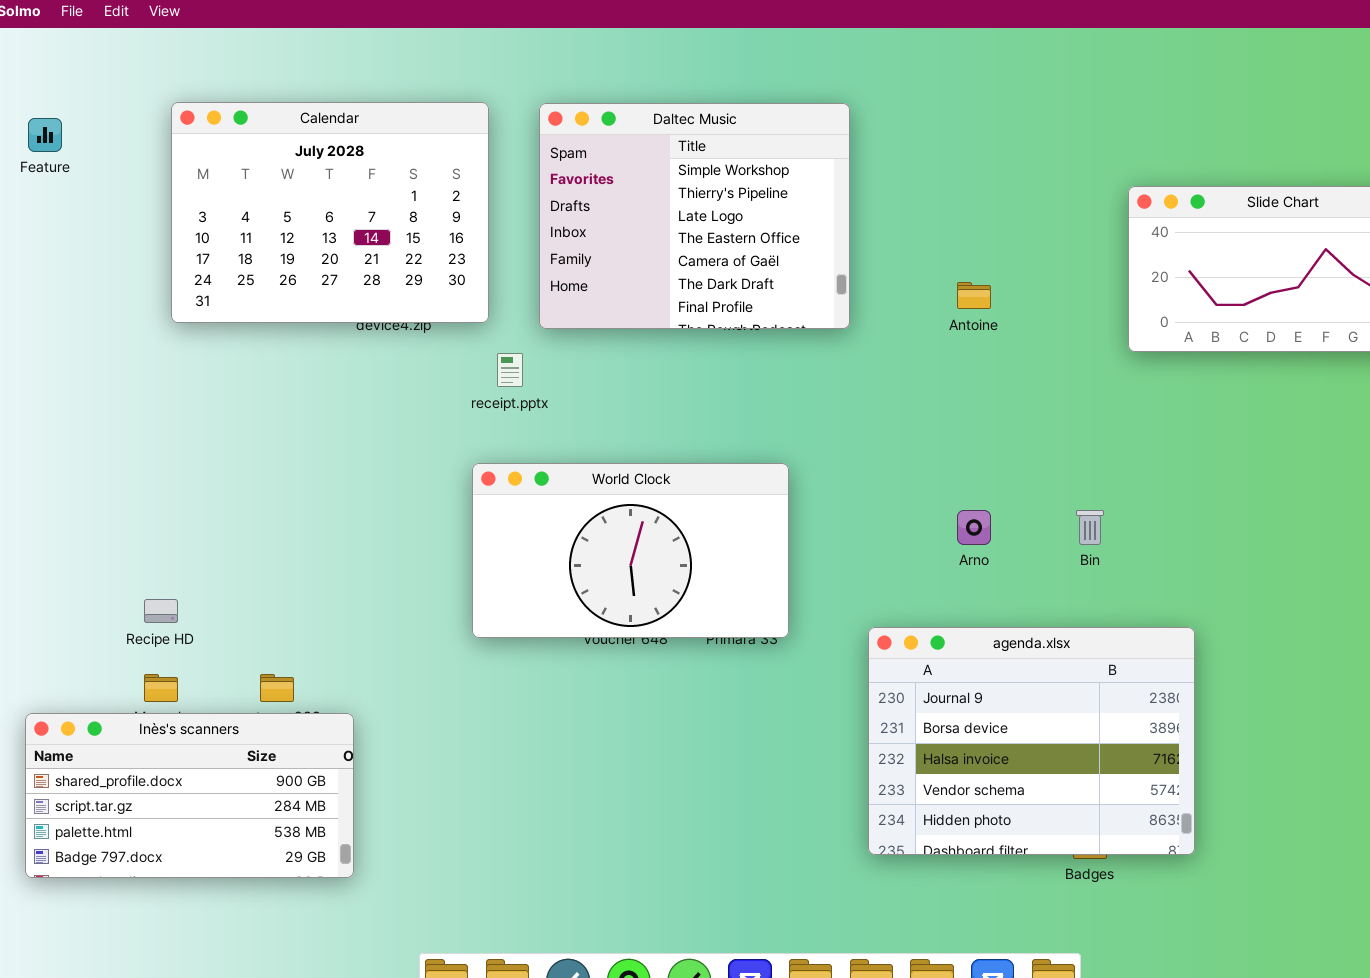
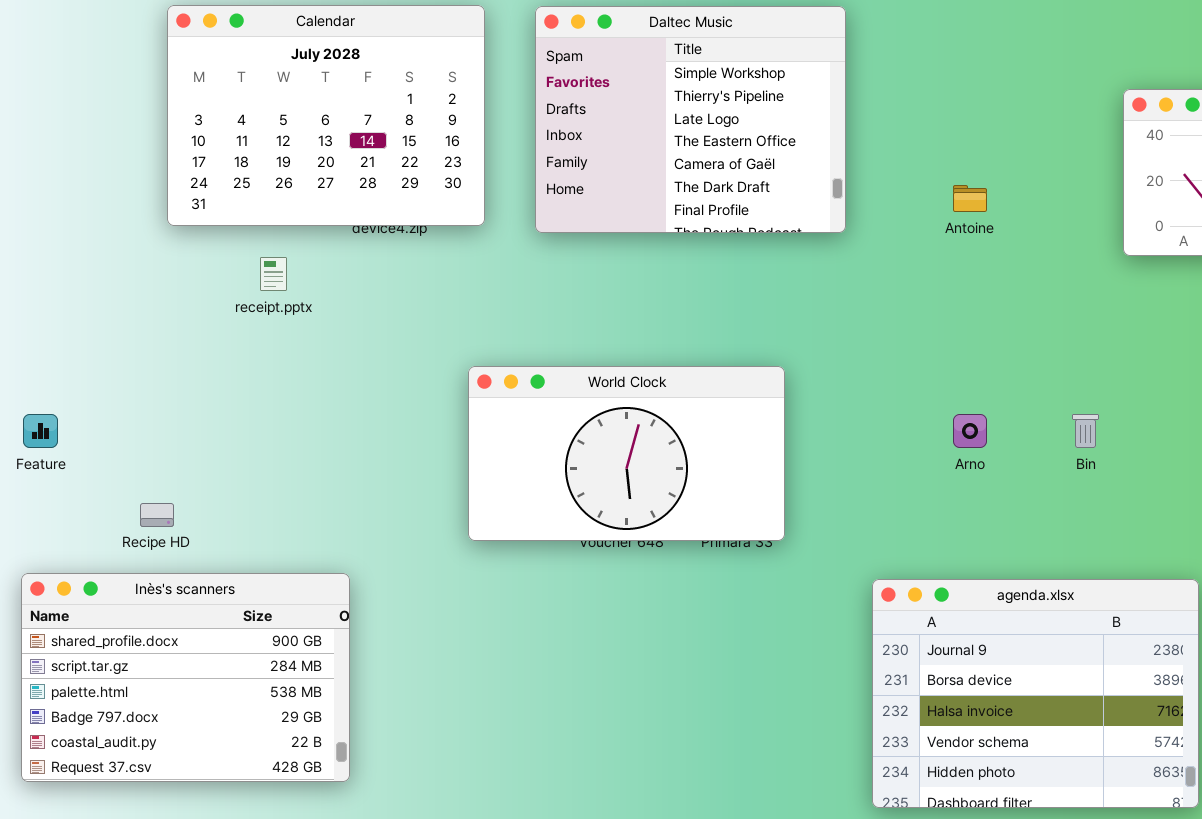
Feature: [28,118,62,152] -> [23,414,58,448], moved
receipt.pptx: [497,353,523,387] -> [260,257,287,291], moved
agenda.xlsx: [868,627,1195,855] -> [872,579,1199,808], moved
Inès's scanners: [25,713,354,878] -> [21,573,350,782], resized

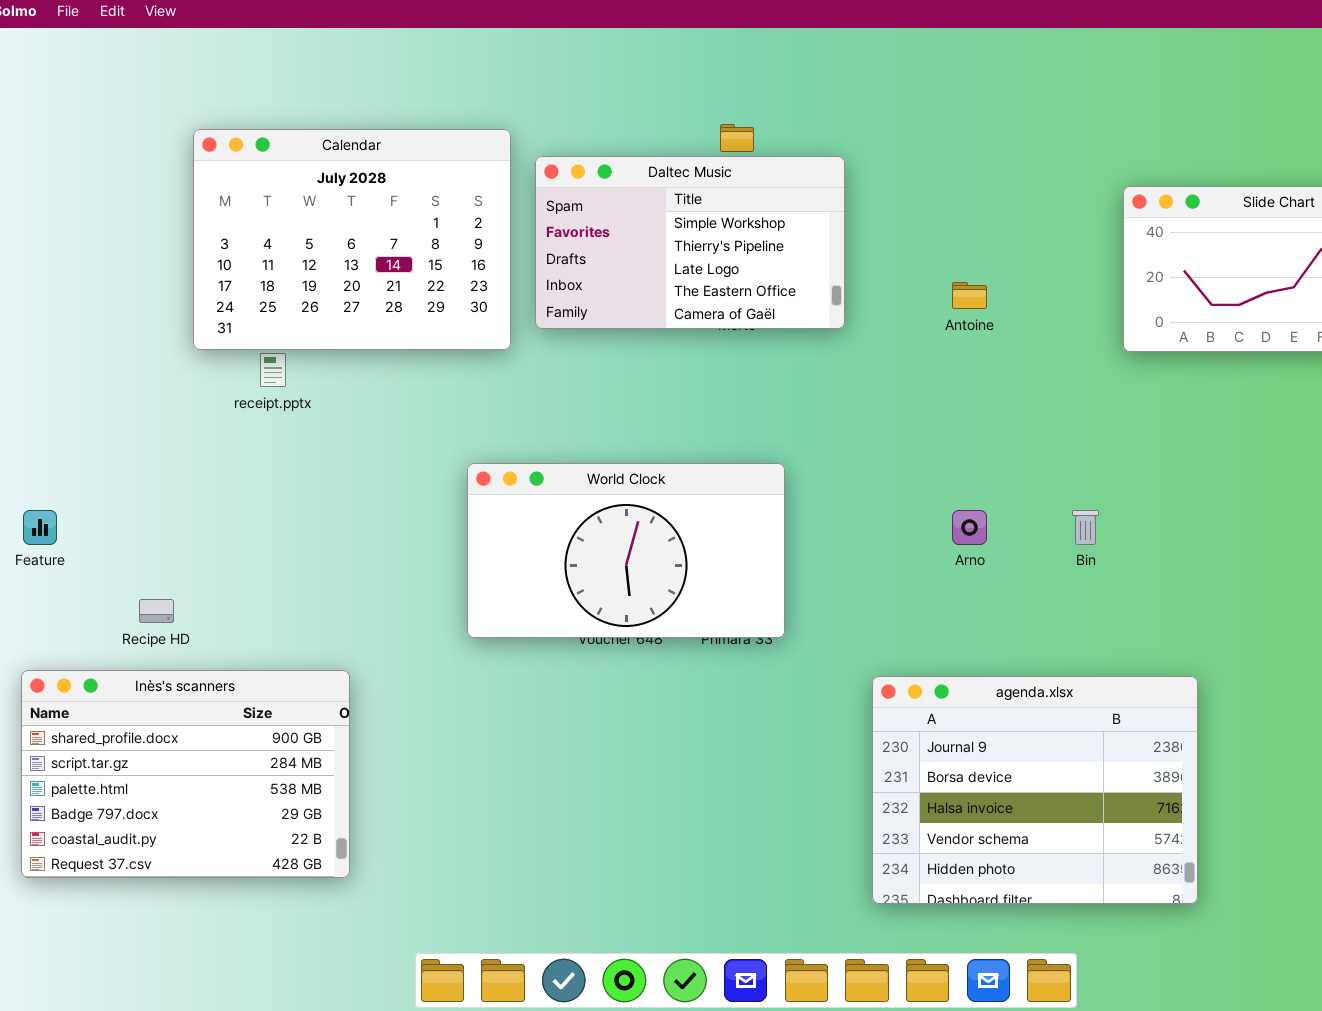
Calendar: [167,5,485,226] -> [193,129,511,350], moved
Daltec Music: [535,6,846,233] -> [535,156,845,329], resized

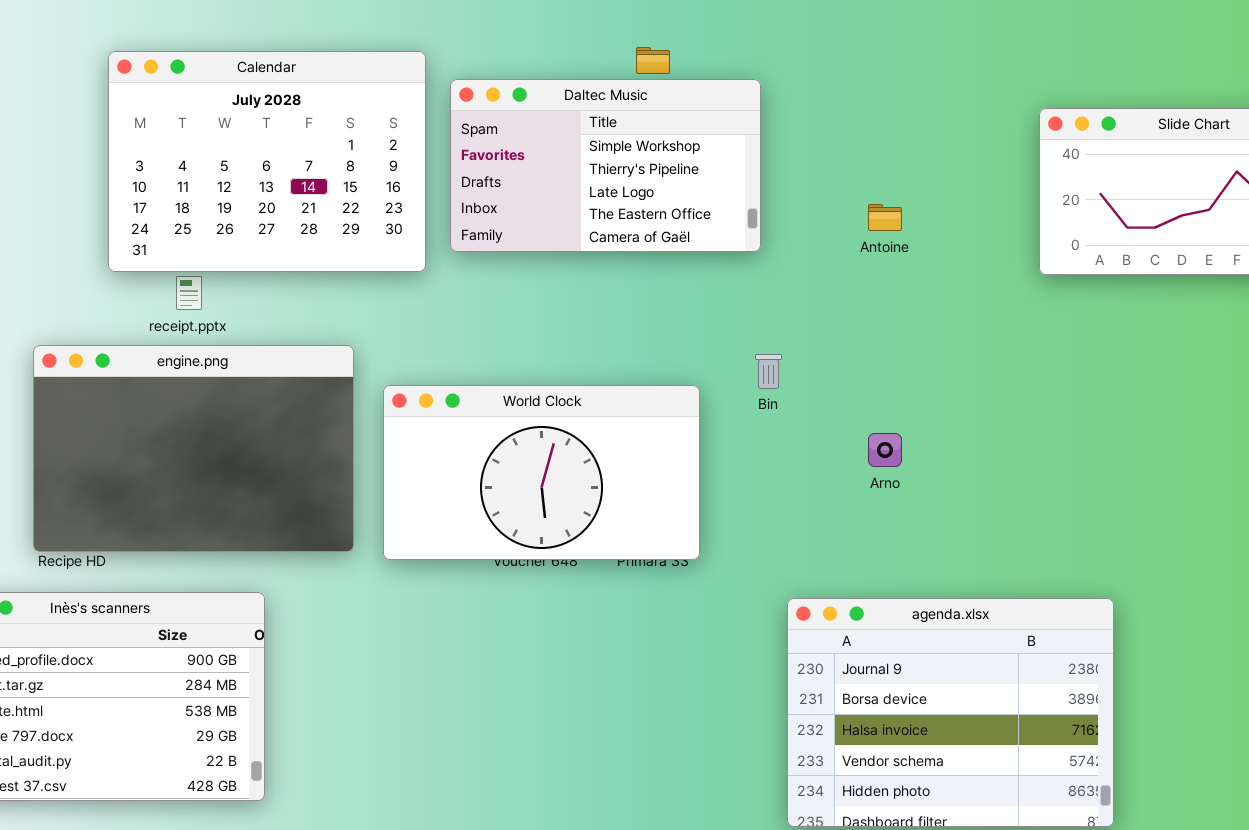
engine.png: none -> [33,345,354,552], opened
Bin: [1072,510,1099,545] -> [755,354,782,389], moved

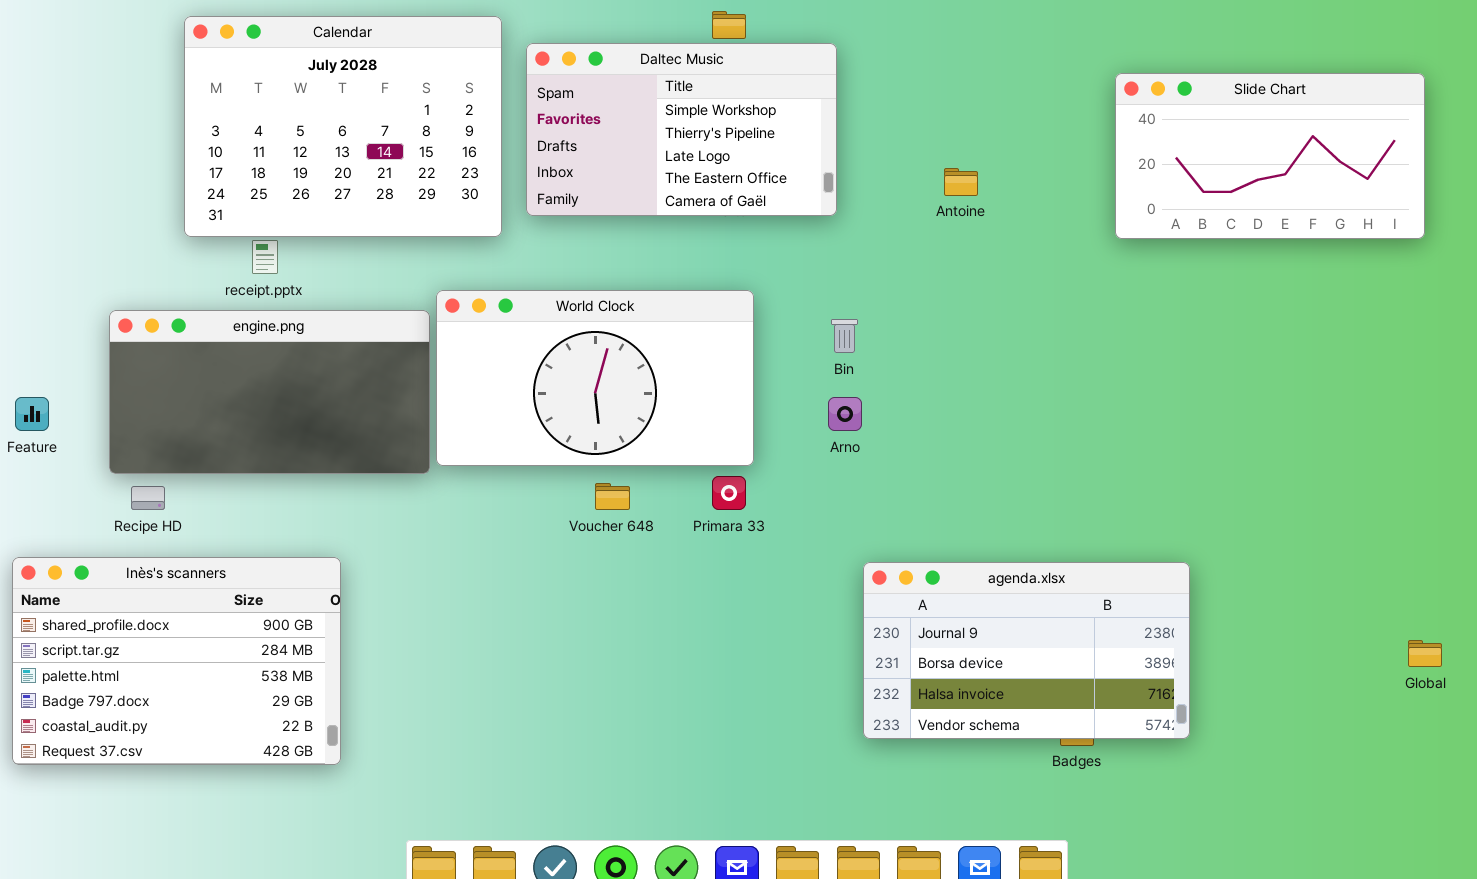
engine.png: [33,345,354,552] -> [109,310,430,474], resized
World Clock: [383,385,700,560] -> [436,290,754,466], moved
Arno: [868,433,902,467] -> [828,397,862,431], moved
agenda.xlsx: [787,598,1114,827] -> [863,562,1190,739], resized

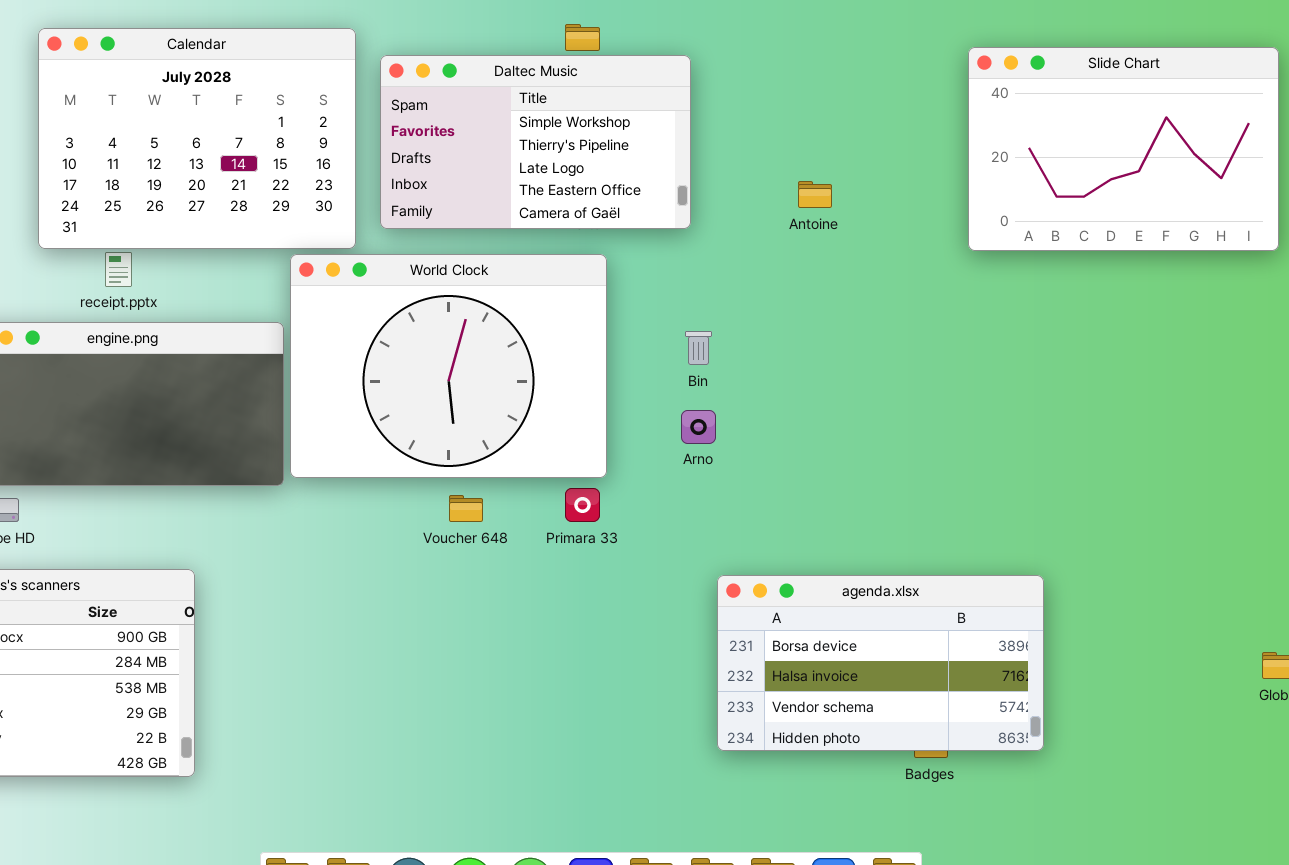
Slide Chart: [1115,73,1425,239] -> [968,47,1279,251], resized
World Clock: [436,290,754,466] -> [290,254,607,478], resized
agenda.xlsx: [863,562,1190,739] -> [717,575,1044,751], scrolled down 1 row

